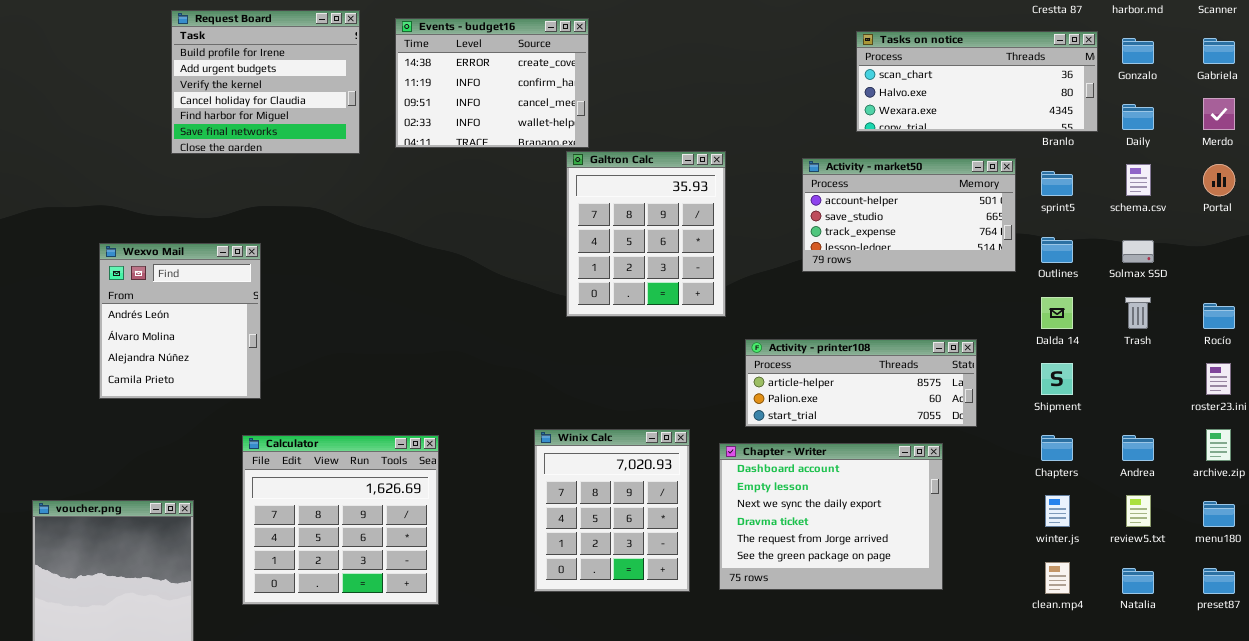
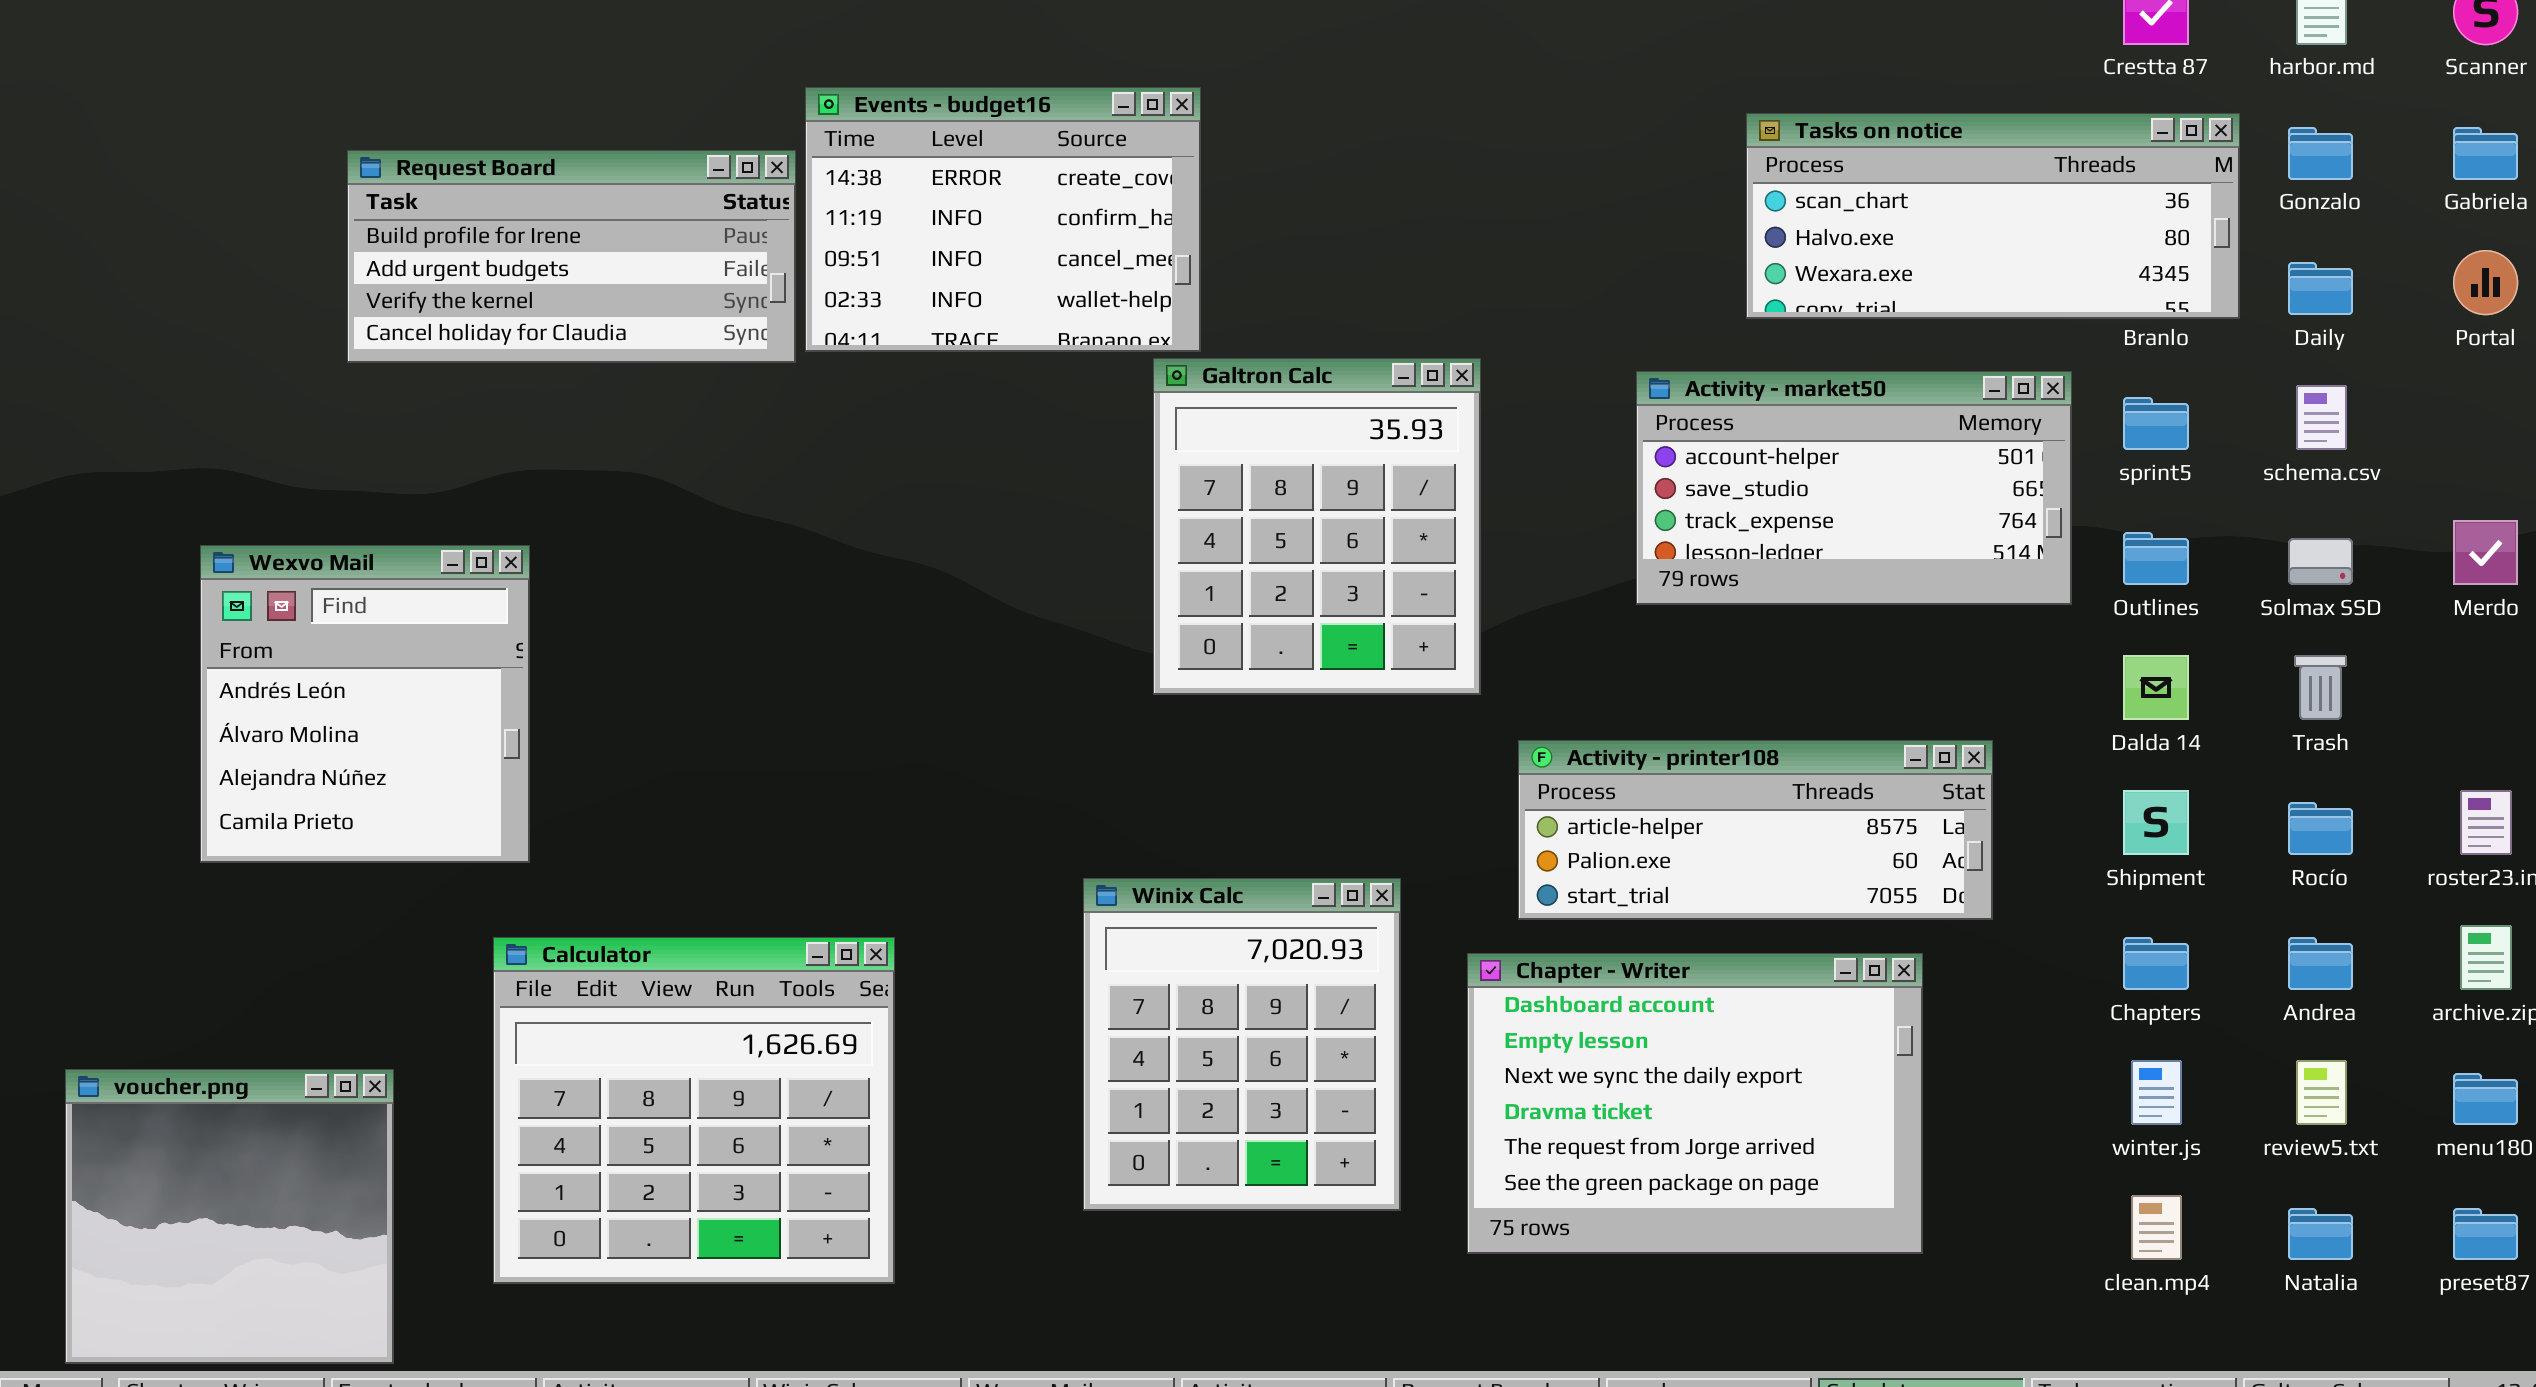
Request Board: [171,10,360,154] -> [347,150,796,363], resized
Merdo: [1203,98,1235,130] -> [2453,520,2518,585], moved
Portal: [1203,164,1235,196] -> [2453,250,2518,315], moved
Rocío: [1203,303,1235,329] -> [2288,802,2353,855], moved
Winix Calc: [534,429,690,592] -> [1083,878,1401,1211], moved

